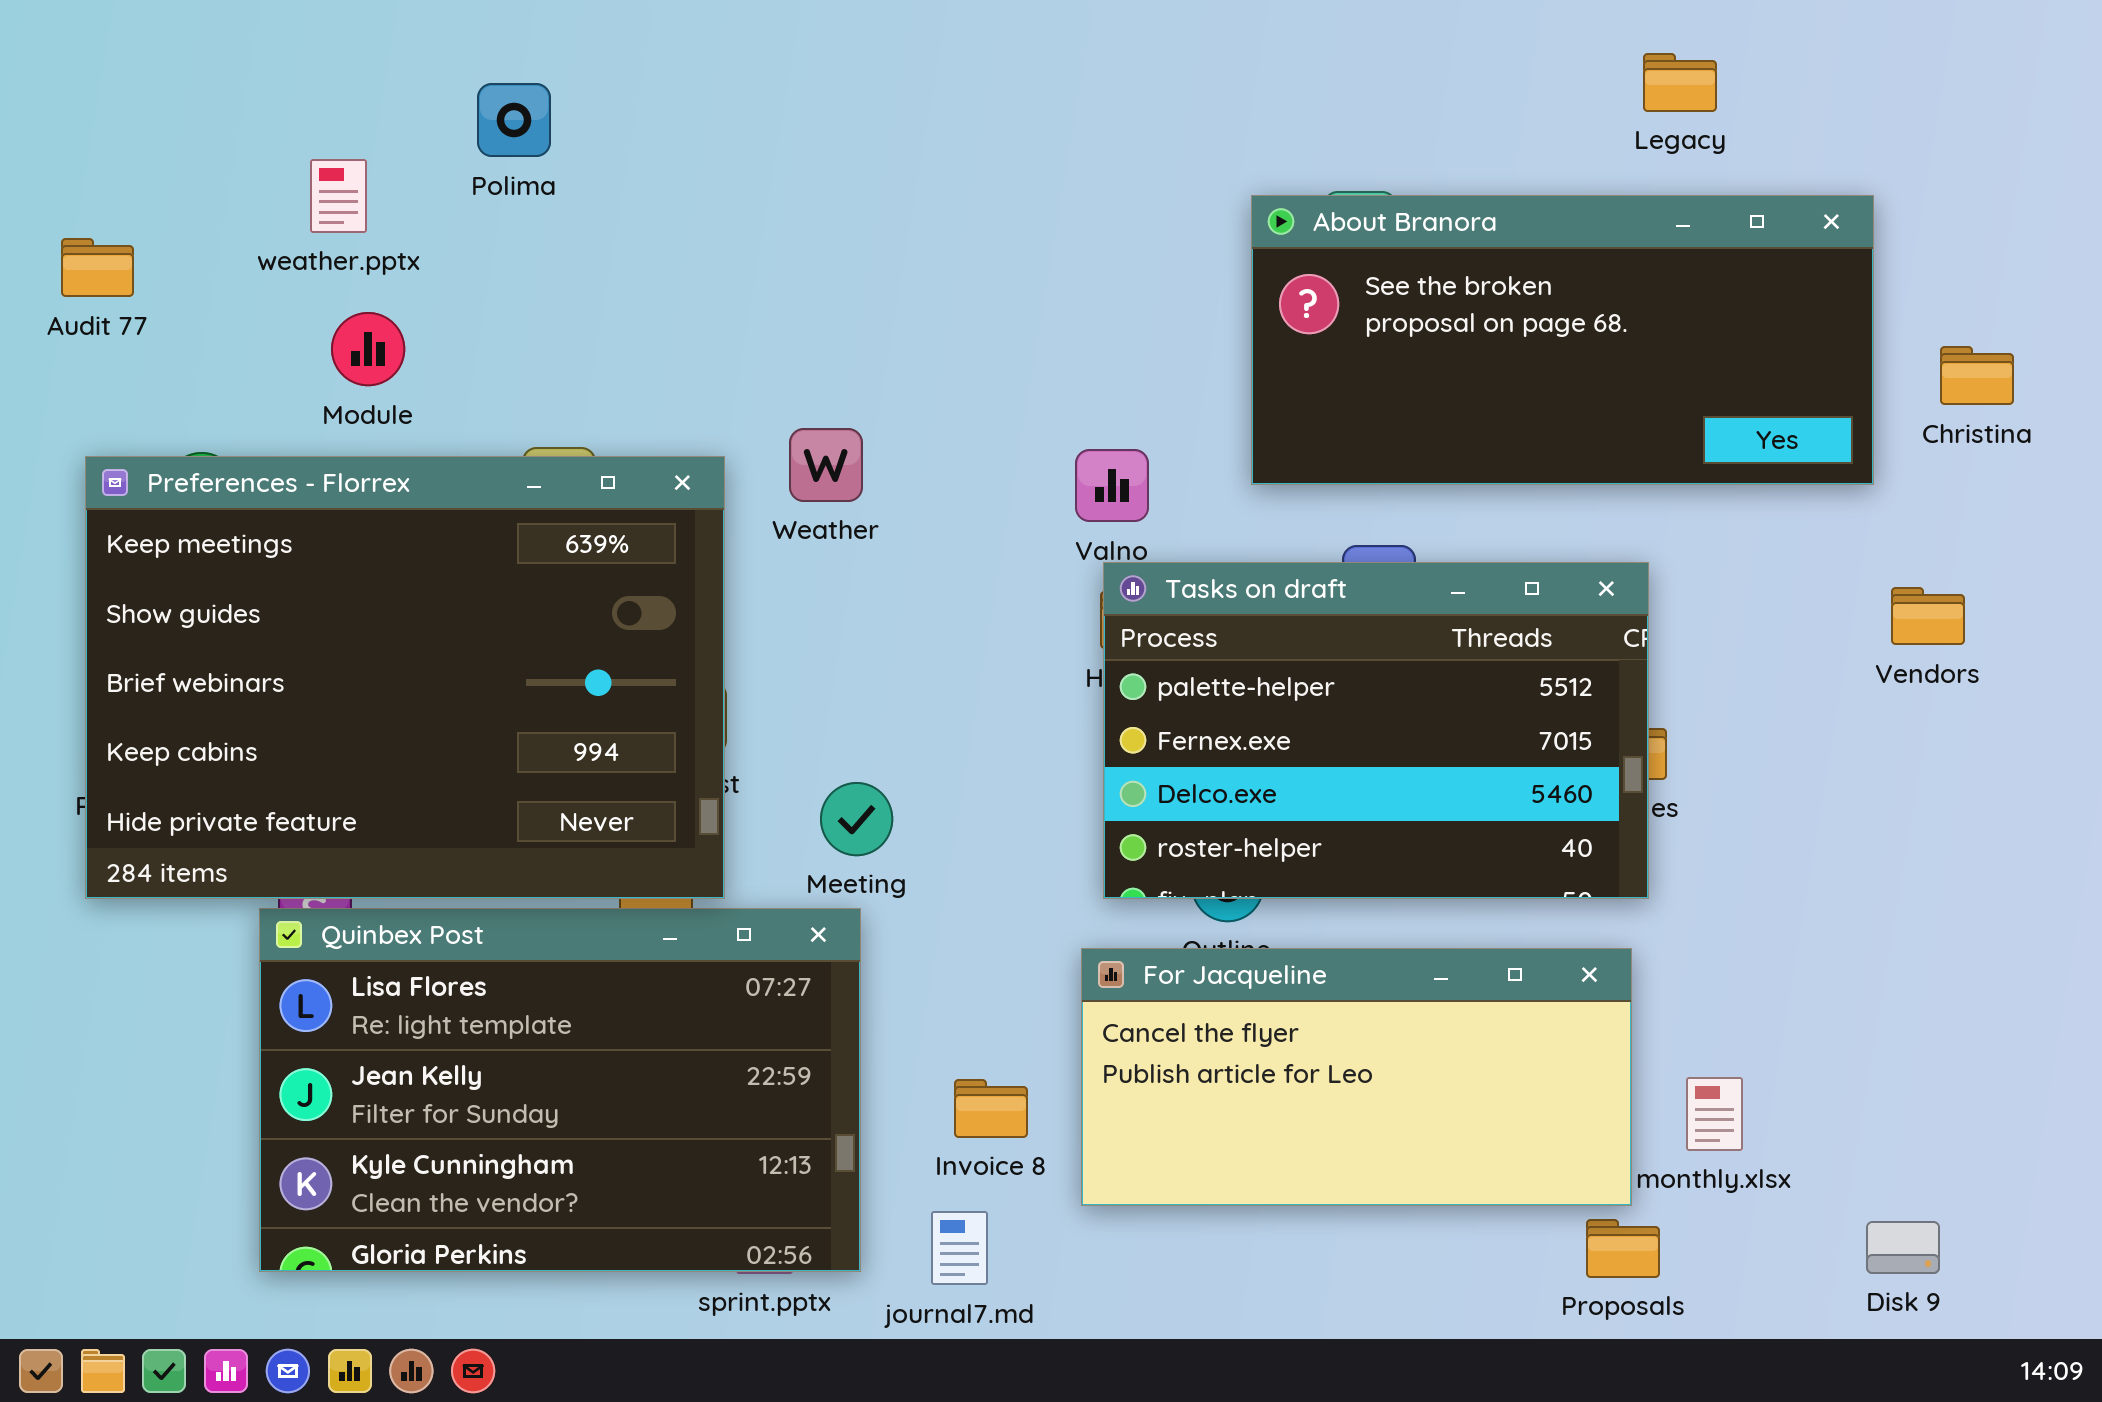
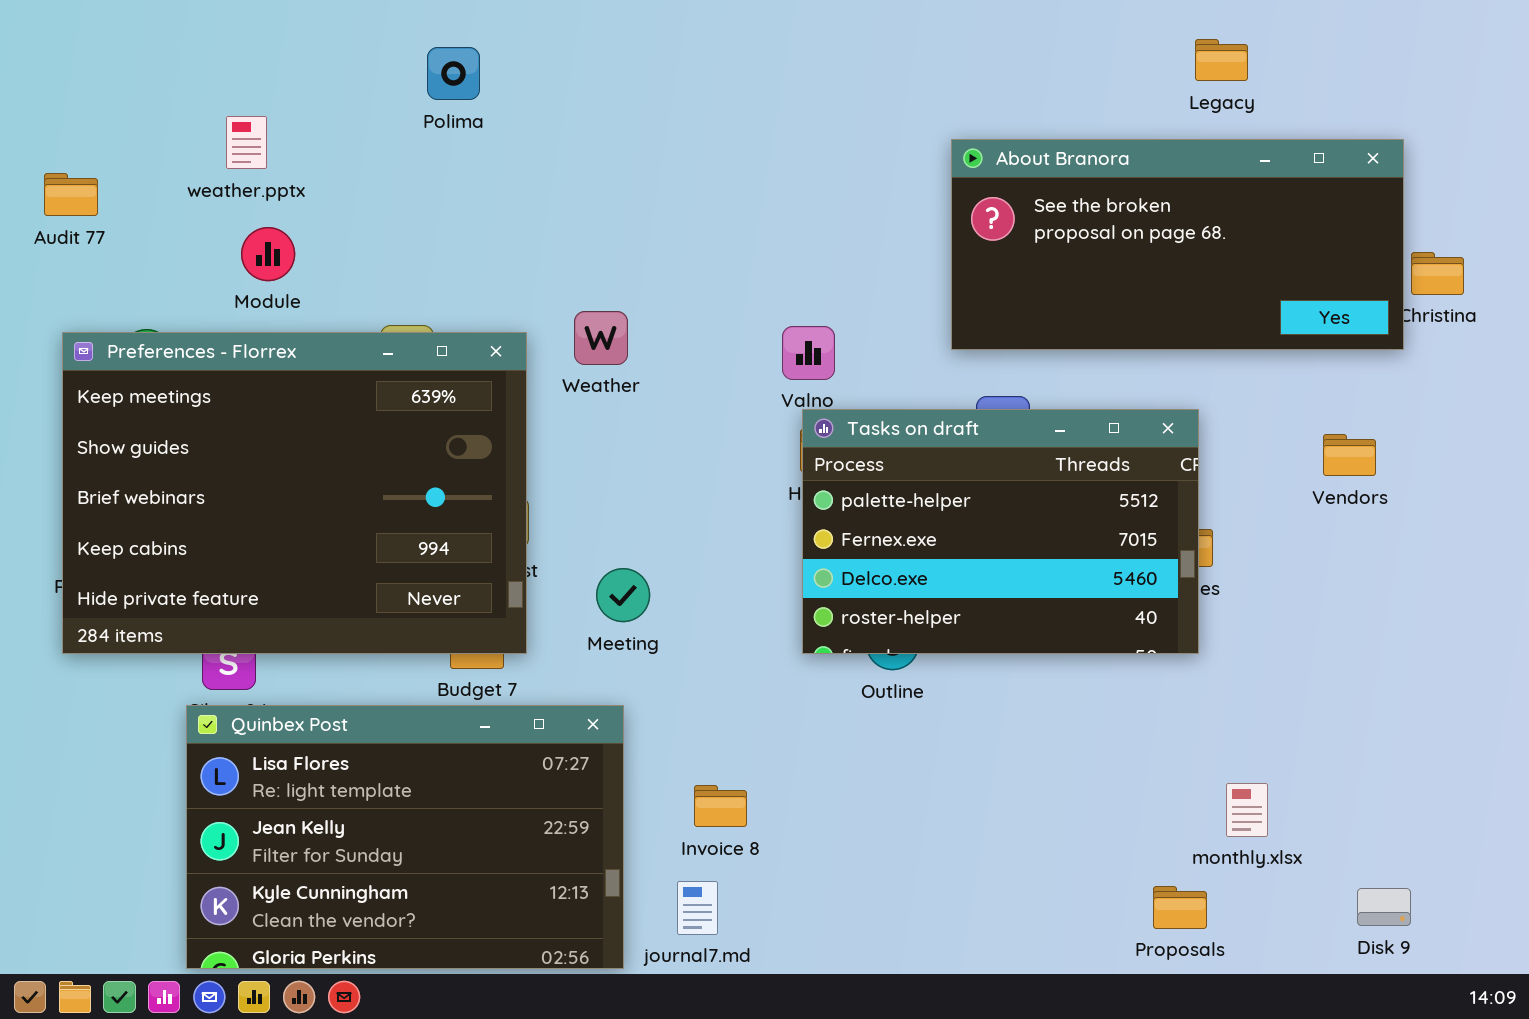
Polima: [477,83,551,157] -> [427,47,480,100], moved
About Branora: [1251,195,1874,485] -> [951,139,1404,350], moved
Vendors: [1891,587,1965,645] -> [1323,434,1376,476], moved
Quinbex Post: [259,908,861,1272] -> [186,705,624,969], moved
For Jacqueline: [1081,948,1632,1206] -> none, closed

